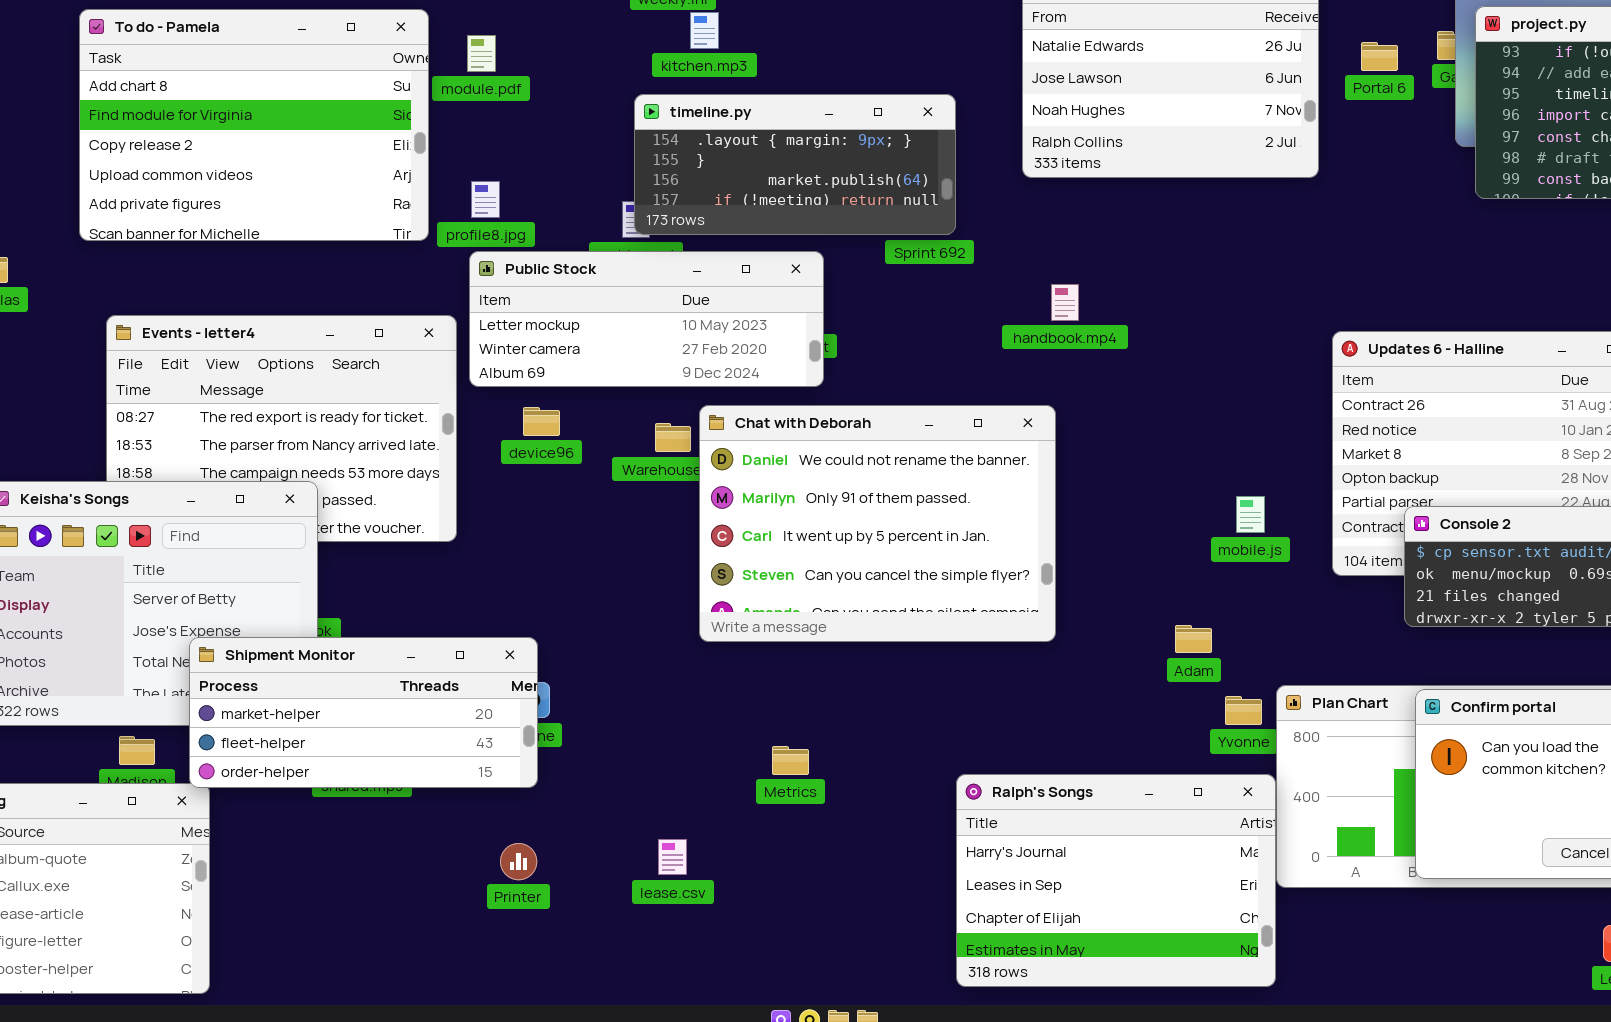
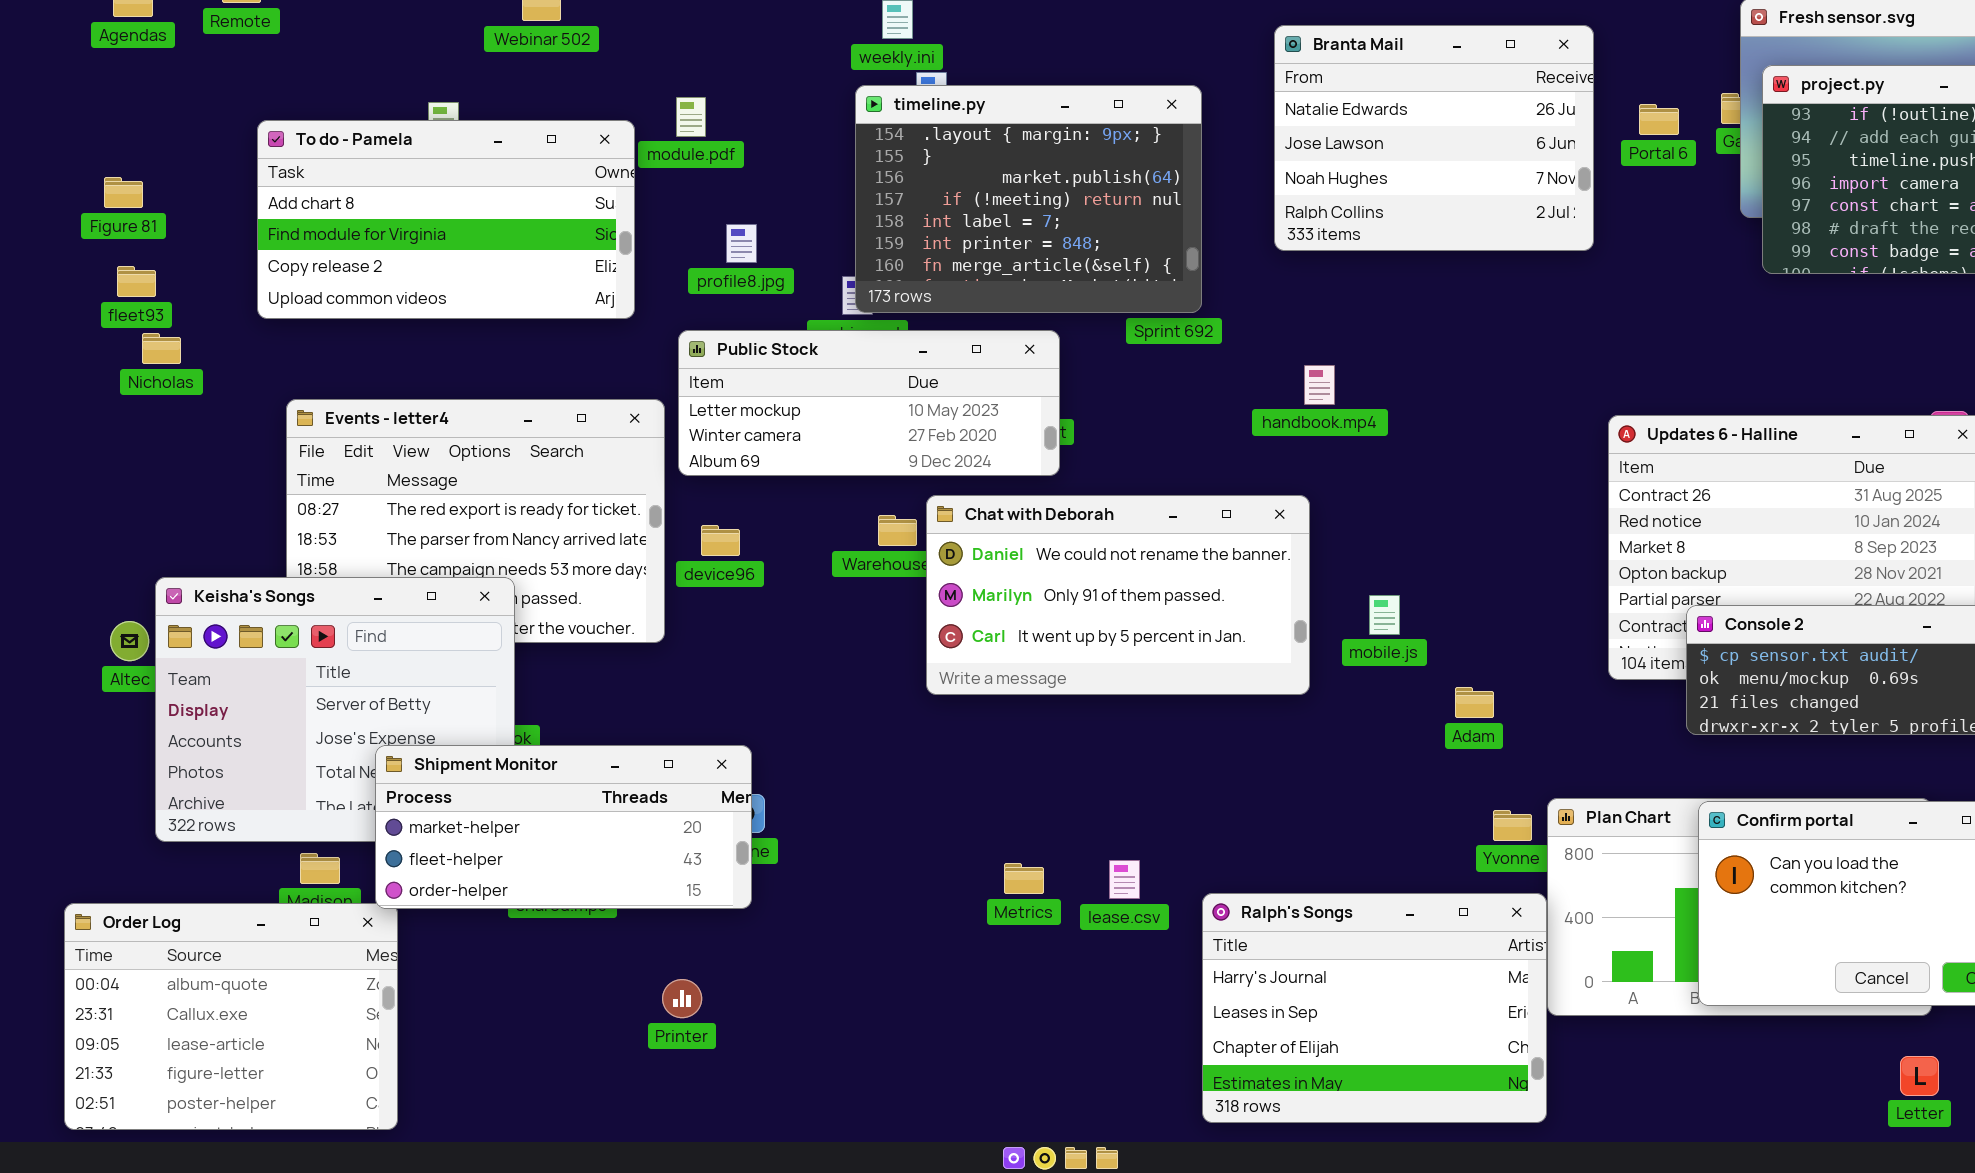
To do - Pamela: [79,9,429,241] -> [257,120,635,319], resized
timeline.py: [634,94,956,235] -> [855,85,1202,313], resized
profile8.jpg: [471,181,500,218] -> [726,224,757,263], moved
Chat with Deborah: [699,405,1056,642] -> [926,495,1310,695], resized
device96: [523,407,560,436] -> [701,525,740,556], moved
mobile.js: [1236,496,1265,533] -> [1369,595,1400,635], moved
Adam: [1175,625,1212,653] -> [1455,687,1494,718], moved
lease.csv: [658,839,687,875] -> [1109,860,1140,899], moved
Printer: [500,843,537,880] -> [662,979,702,1018], moved

